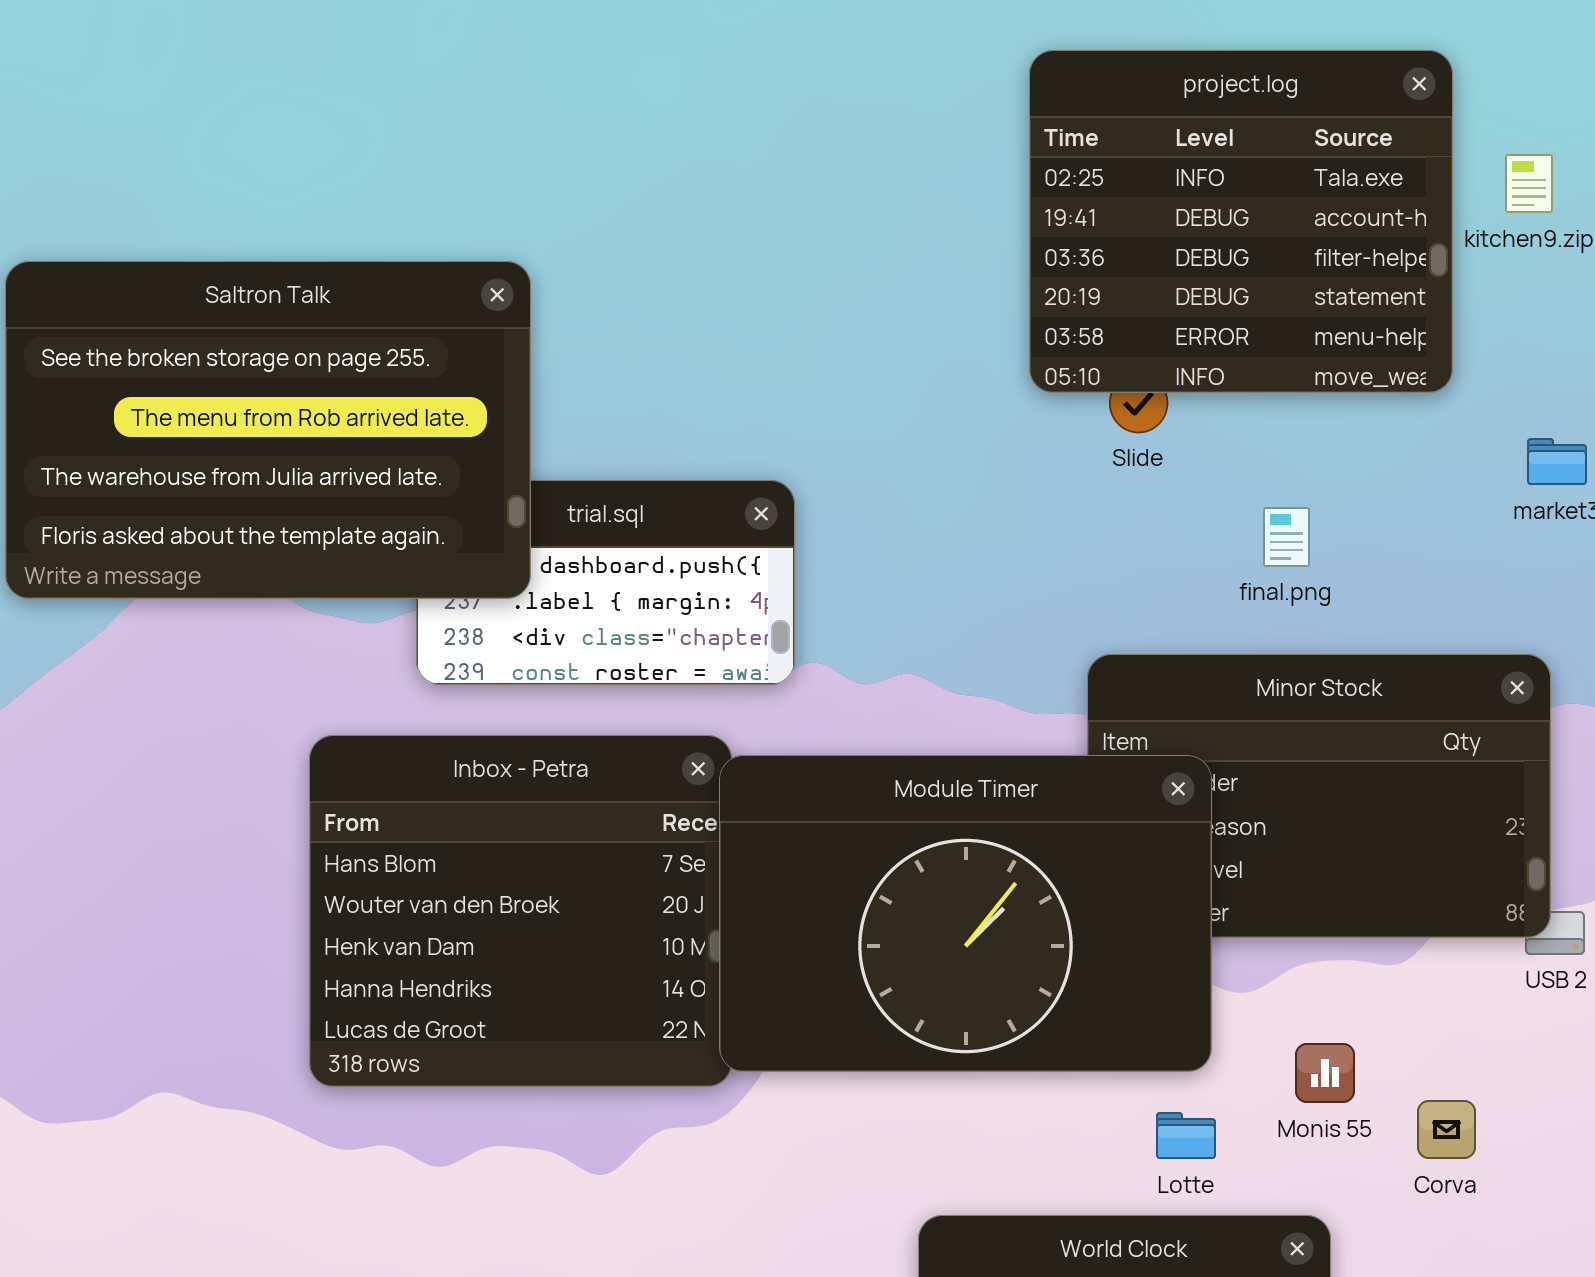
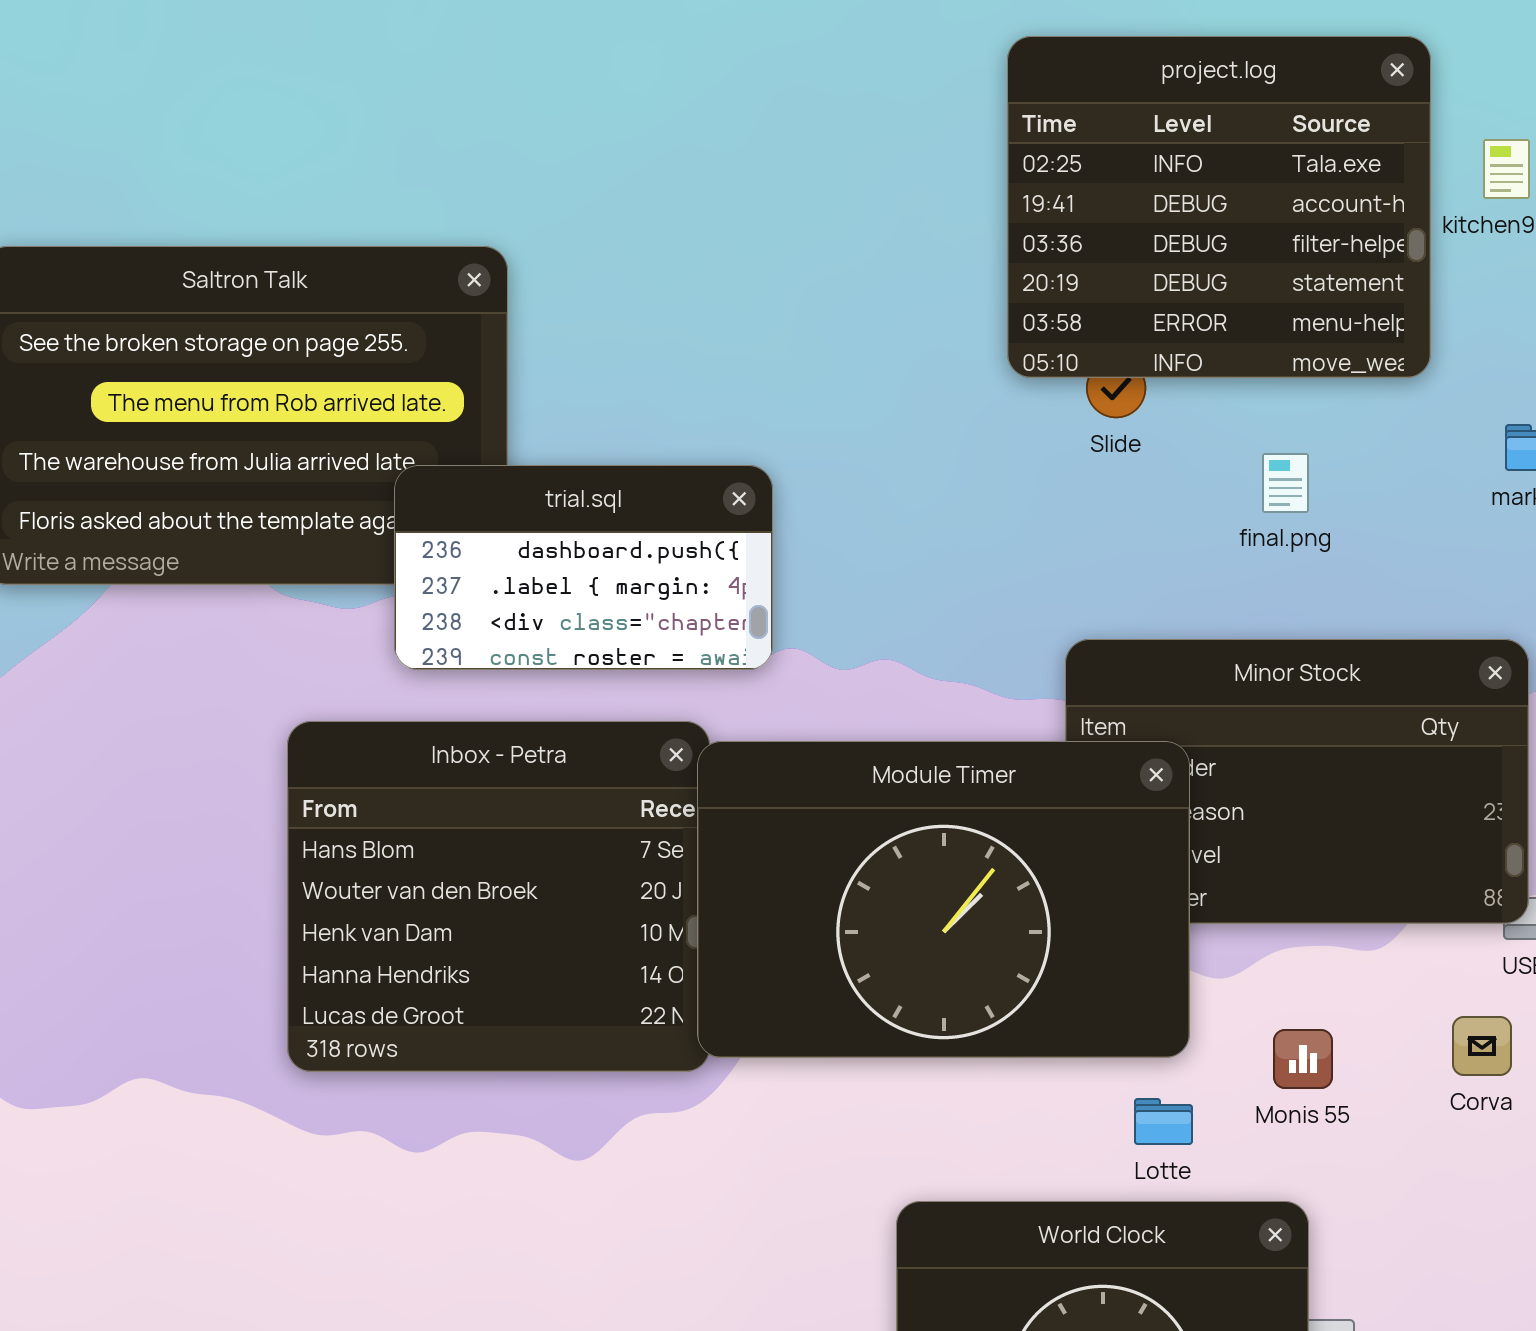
trial.sql: [416,480,795,685] -> [394,465,773,670], raised
final.png: [1263,507,1310,567] -> [1262,453,1309,513], moved
Corva: [1417,1100,1476,1159] -> [1452,1016,1512,1076], moved

